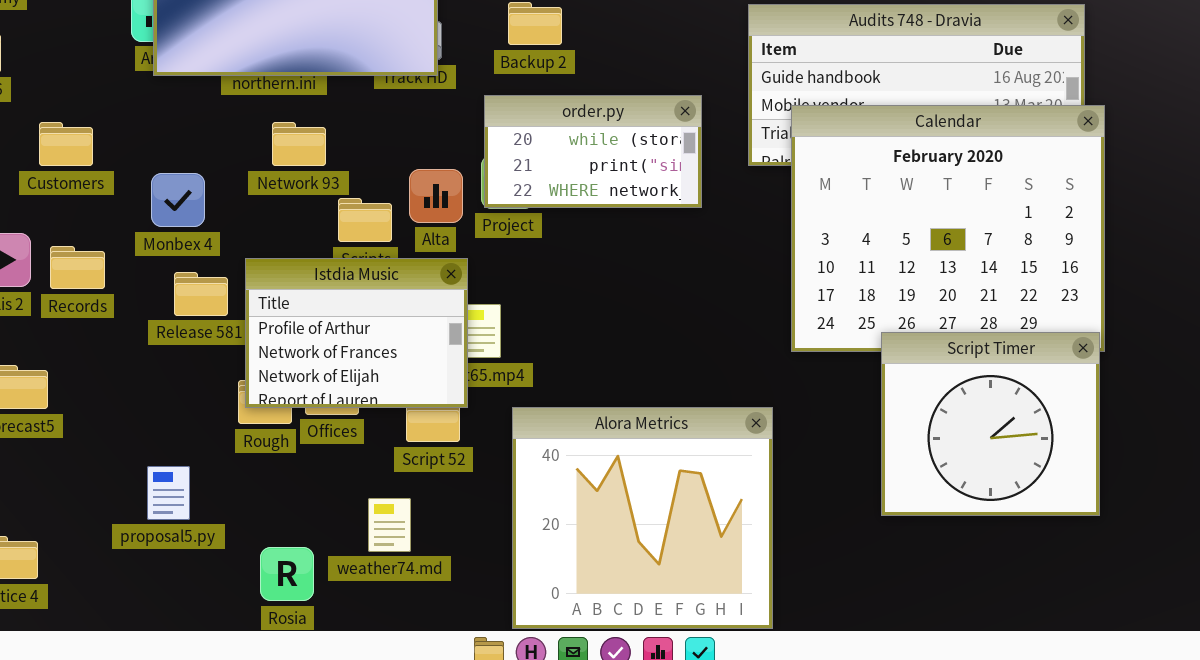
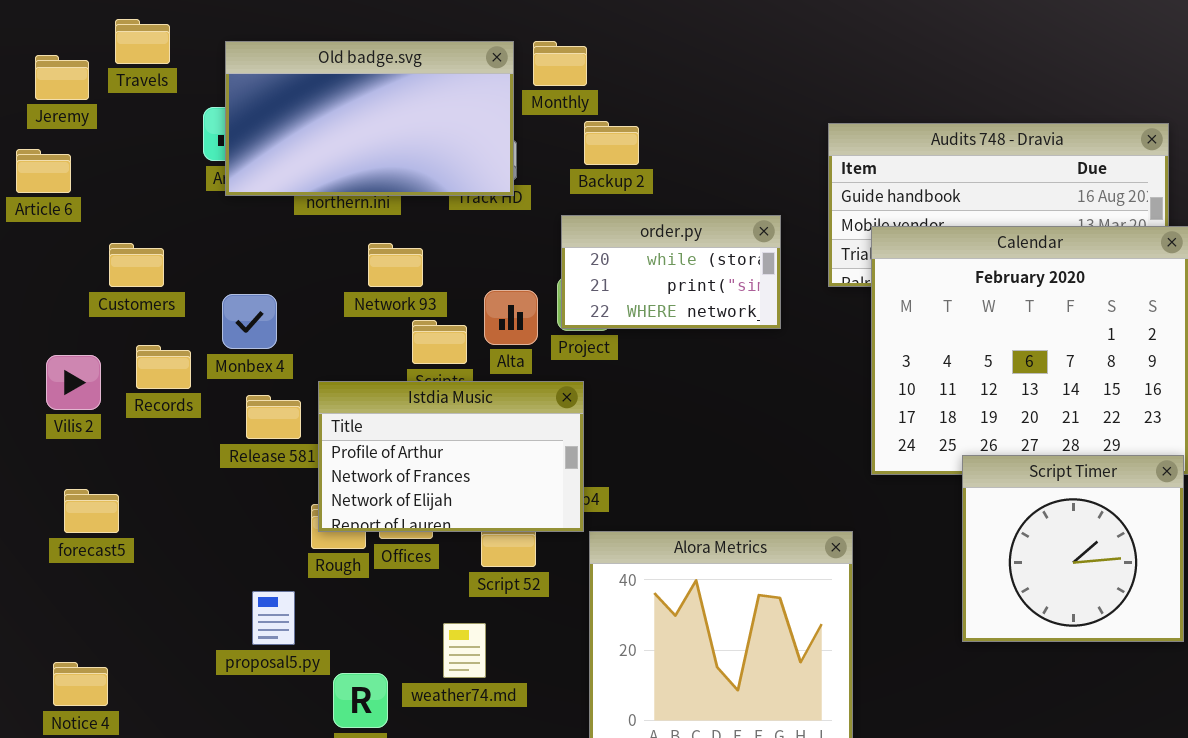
Network 93: [272,122,326,166] -> [368,243,423,287], moved
Records: [50,246,105,289] -> [136,345,191,389], moved
Istdia Music: [245,258,468,408] -> [318,381,584,532], resized
proposal5.py: [147,466,190,520] -> [252,591,295,645], moved

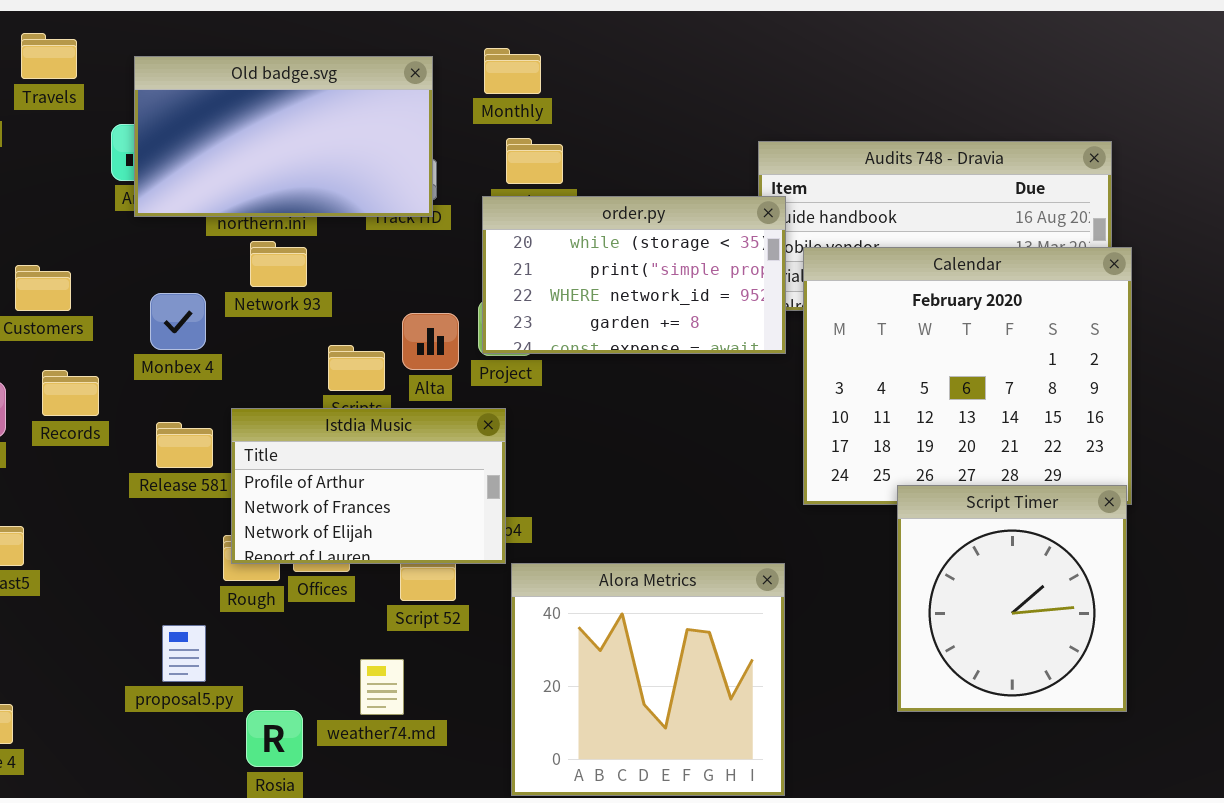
Monthly: [533,41,587,86] -> [484,48,541,94], moved
order.py: [561,215,781,329] -> [482,196,786,354], resized
Network 93: [368,243,423,287] -> [250,241,307,287], moved
Monbex 4: [222,294,277,349] -> [150,293,206,350], moved
Script Timer: [962,455,1184,642] -> [897,485,1127,712], resized

